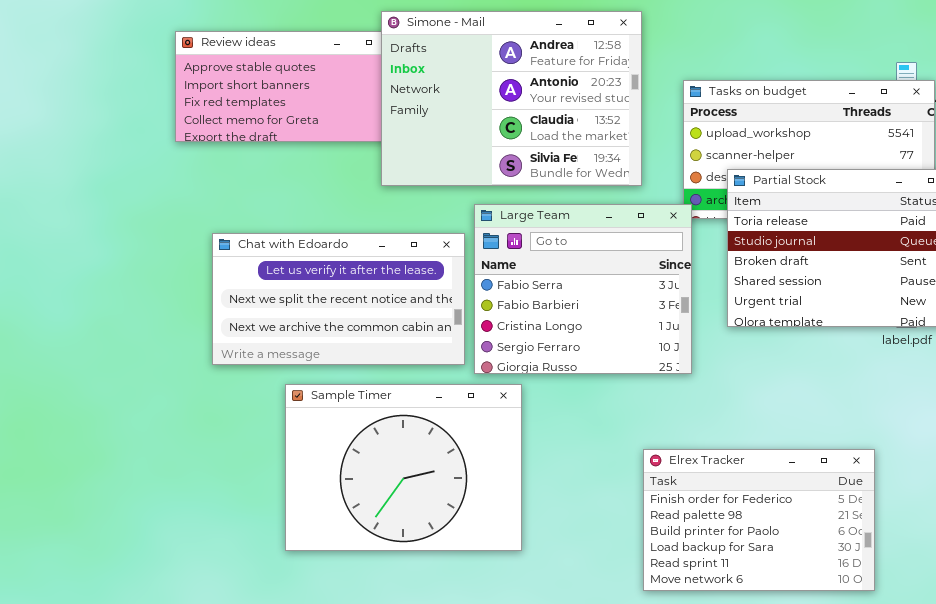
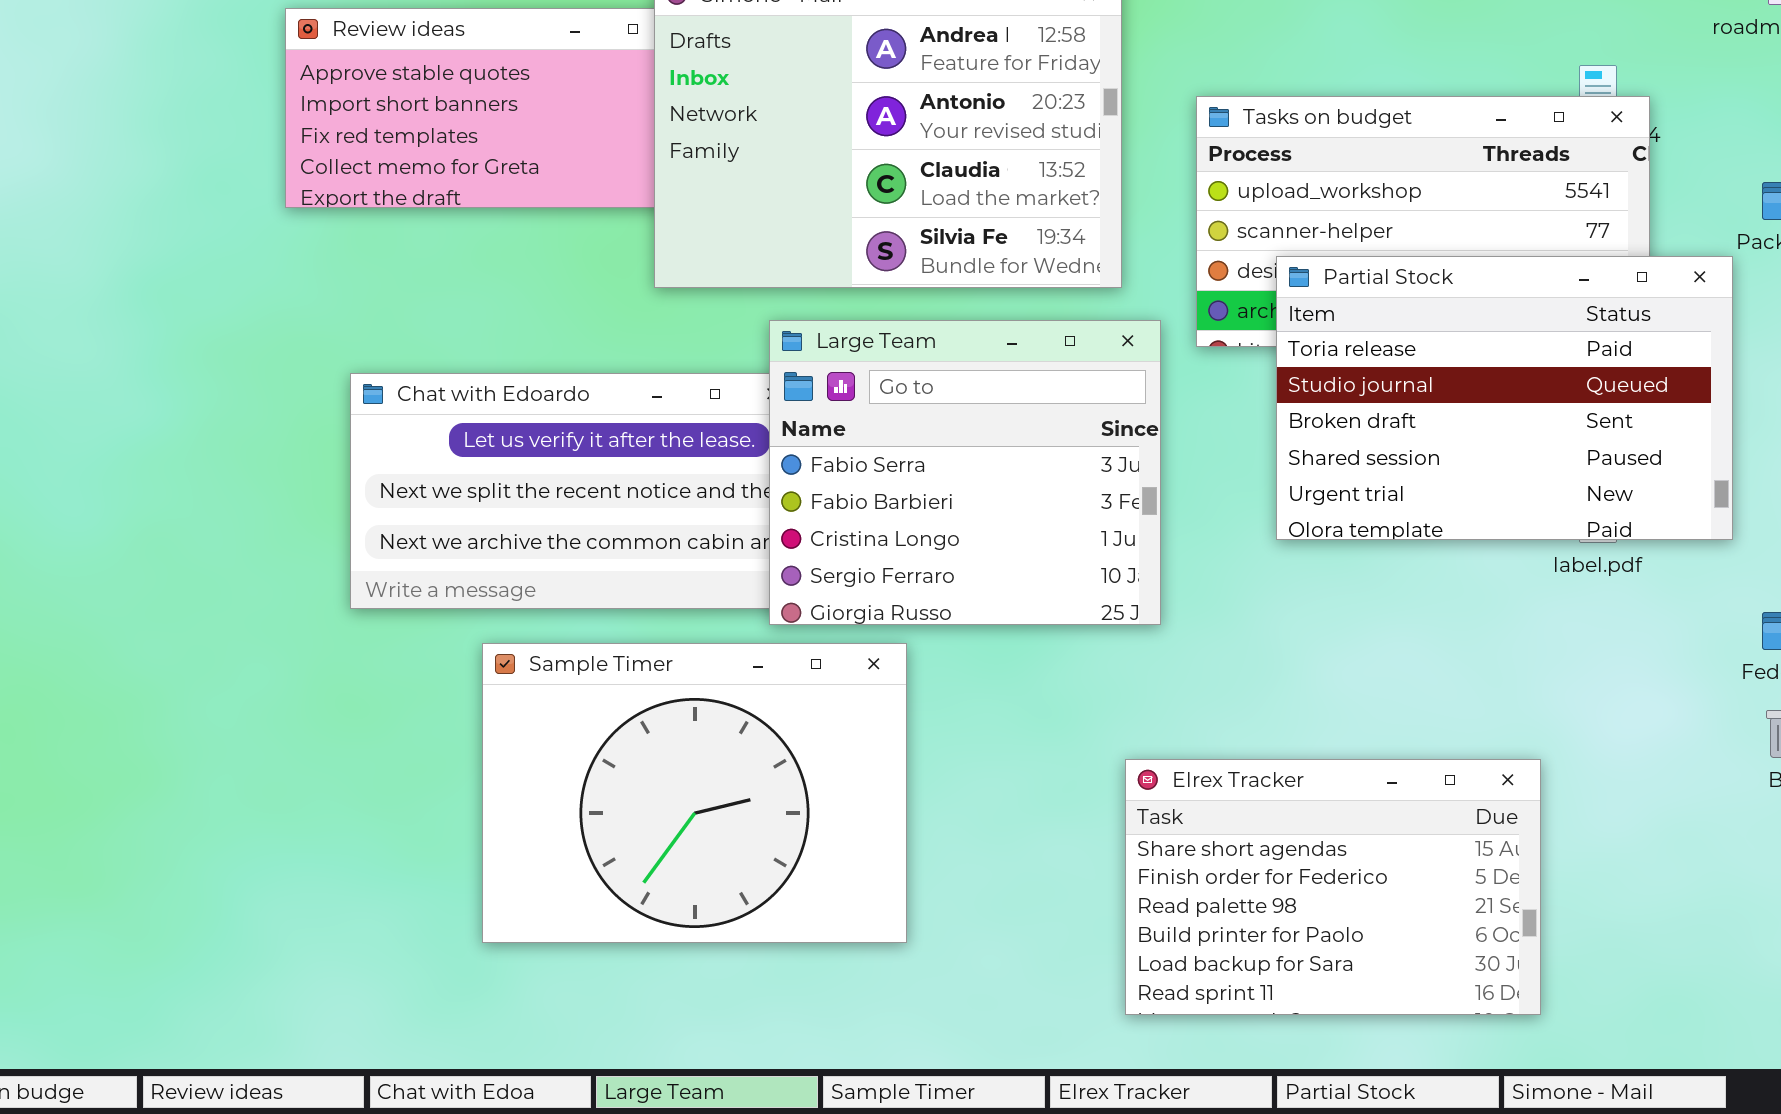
Large Team: [474,204,692,374] -> [769,320,1161,625], moved
Elrex Tracker: [643,449,875,591] -> [1125,759,1541,1015], scrolled up 1 row

